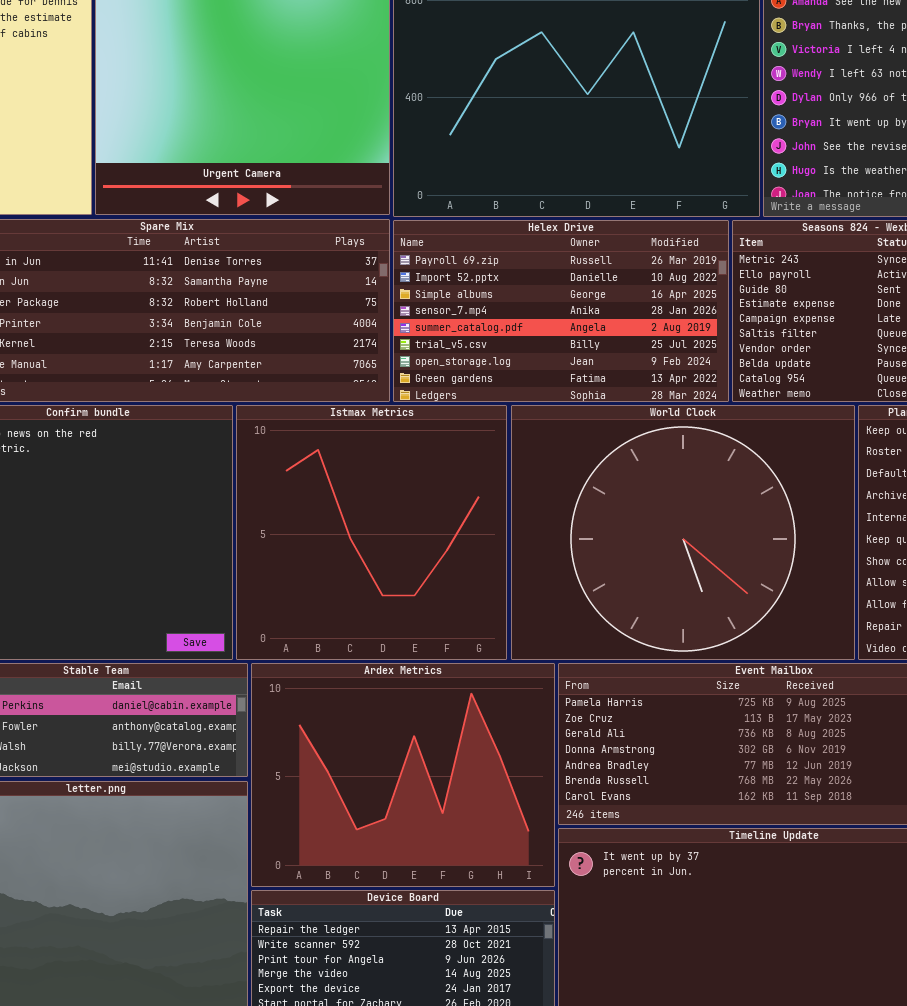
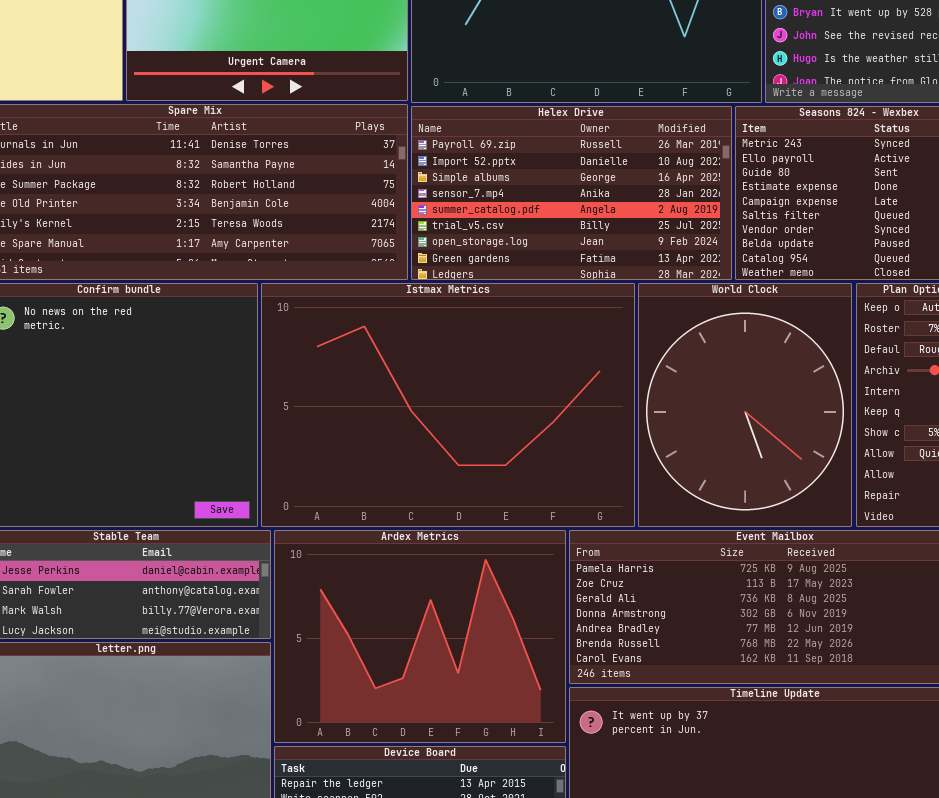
Istmax Metrics: [236,405,507,660] -> [261,283,635,527], resized
World Clock: [511,405,855,660] -> [638,283,852,527], resized

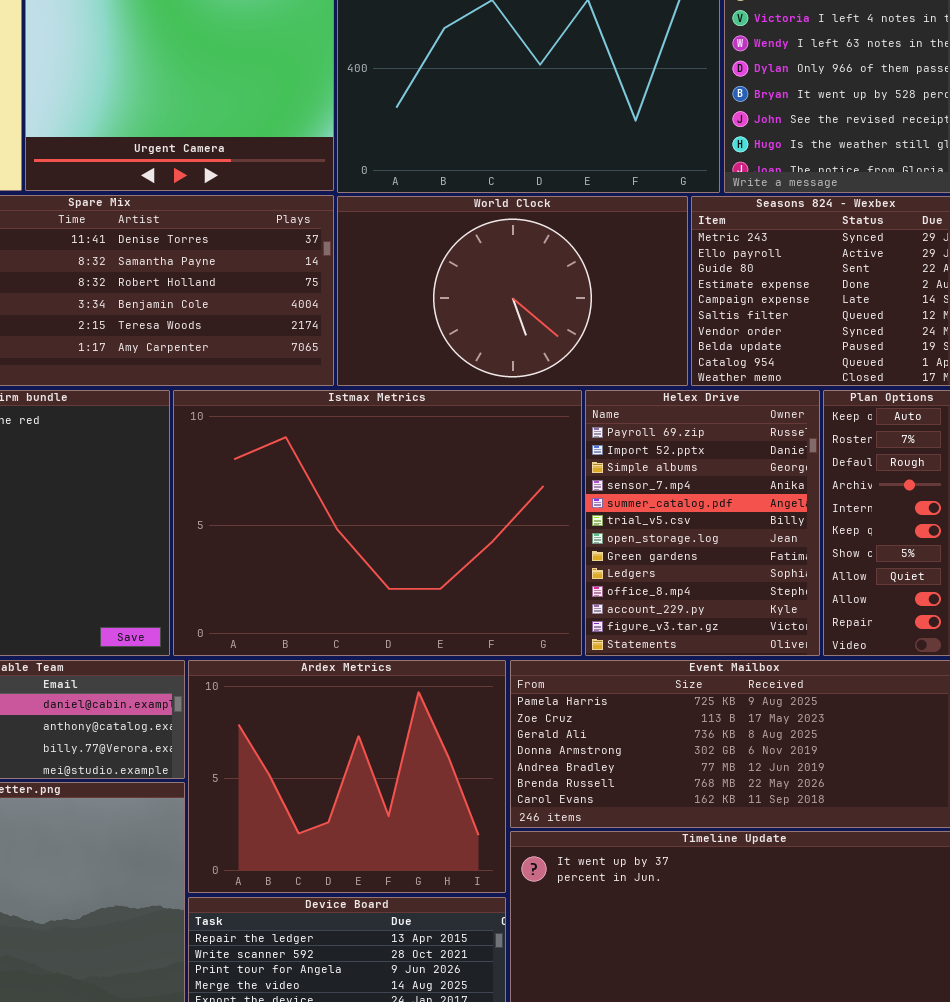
Helex Drive: [411,106,732,280] -> [585,390,820,656], moved, resized
World Clock: [638,283,852,527] -> [337,196,688,386], moved, resized

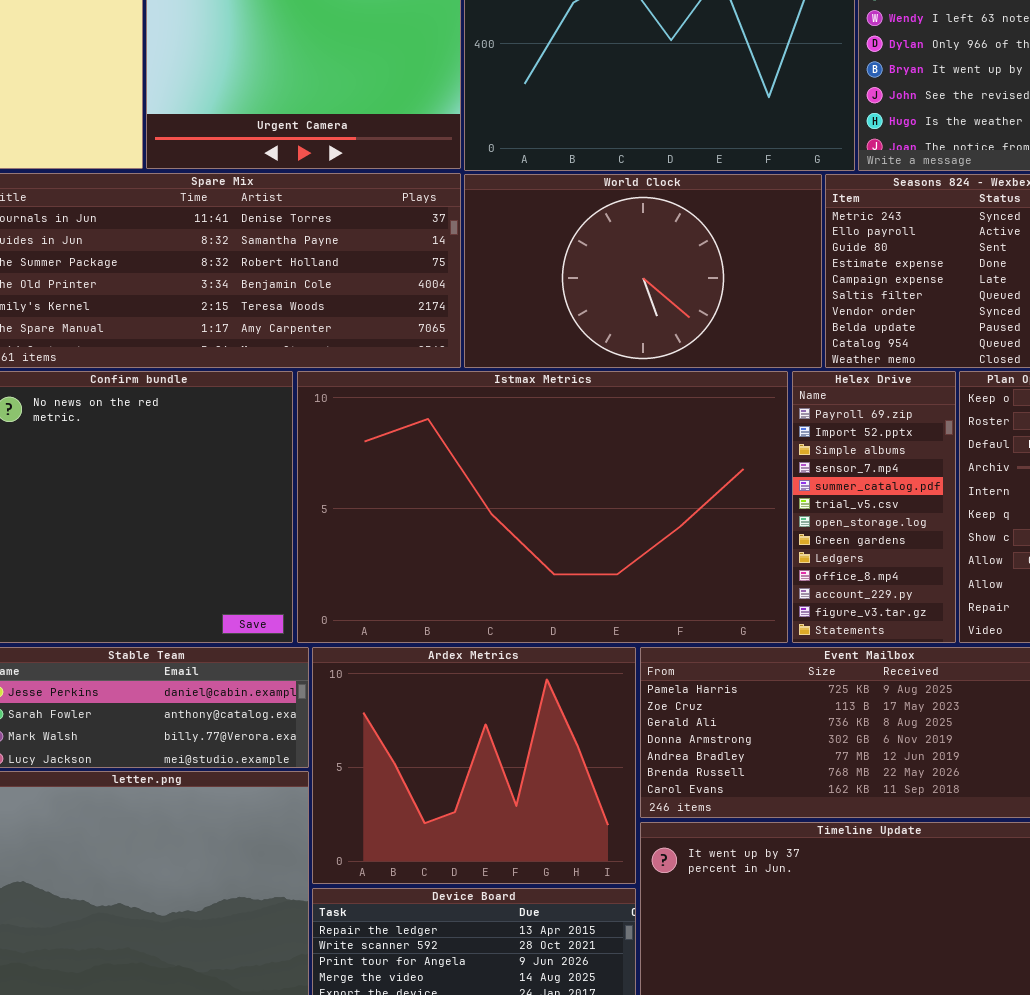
Istmax Metrics: [173,390,582,656] -> [297,371,788,643], resized
Helex Drive: [585,390,820,656] -> [792,371,956,643], resized

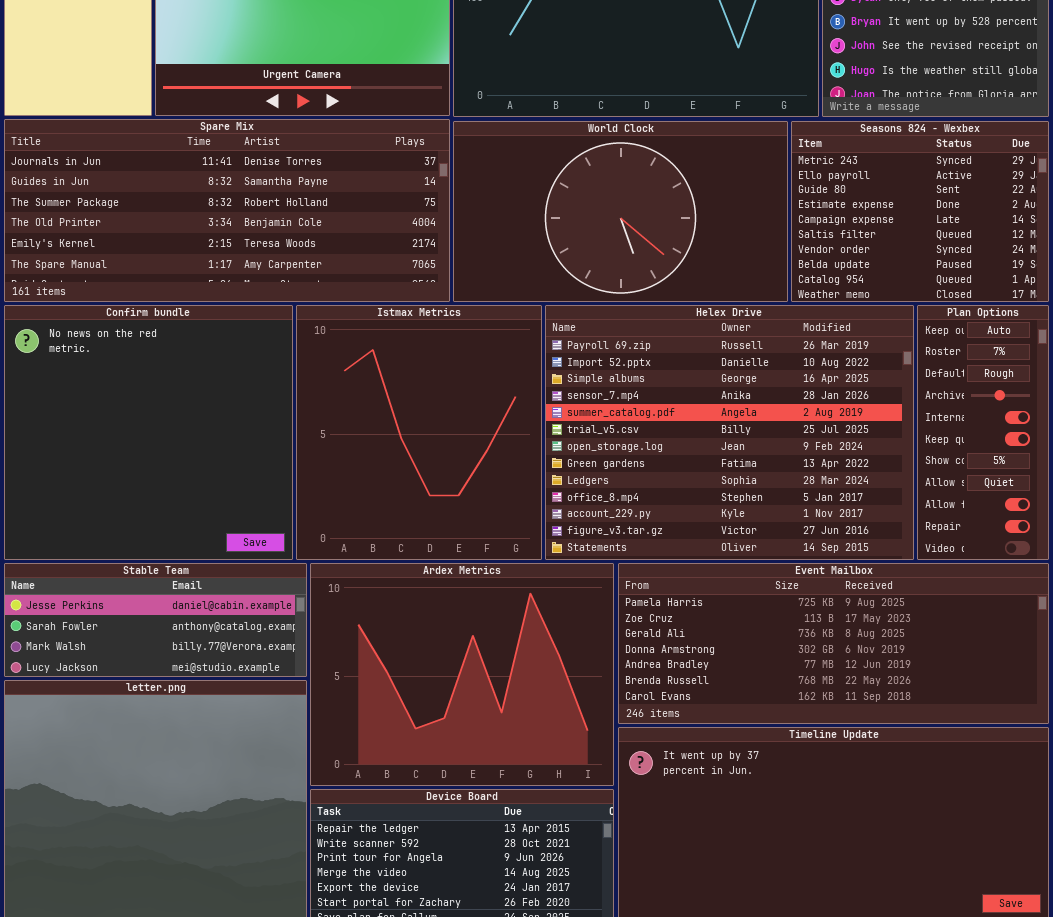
Istmax Metrics: [297,371,788,643] -> [296,305,542,560], resized
Helex Drive: [792,371,956,643] -> [545,305,914,560], resized

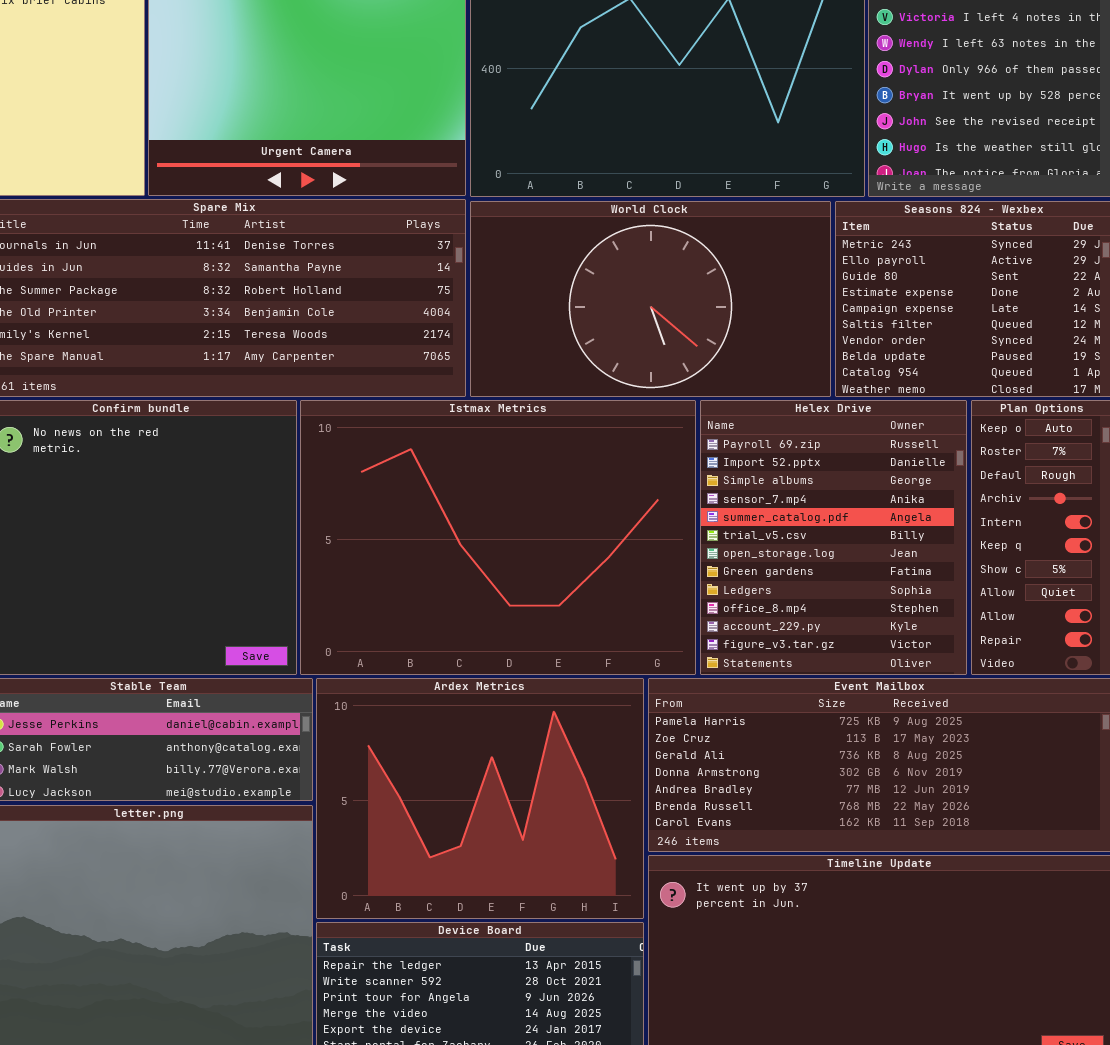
Istmax Metrics: [296,305,542,560] -> [300,400,696,675], resized
Helex Drive: [545,305,914,560] -> [700,400,967,675], resized

